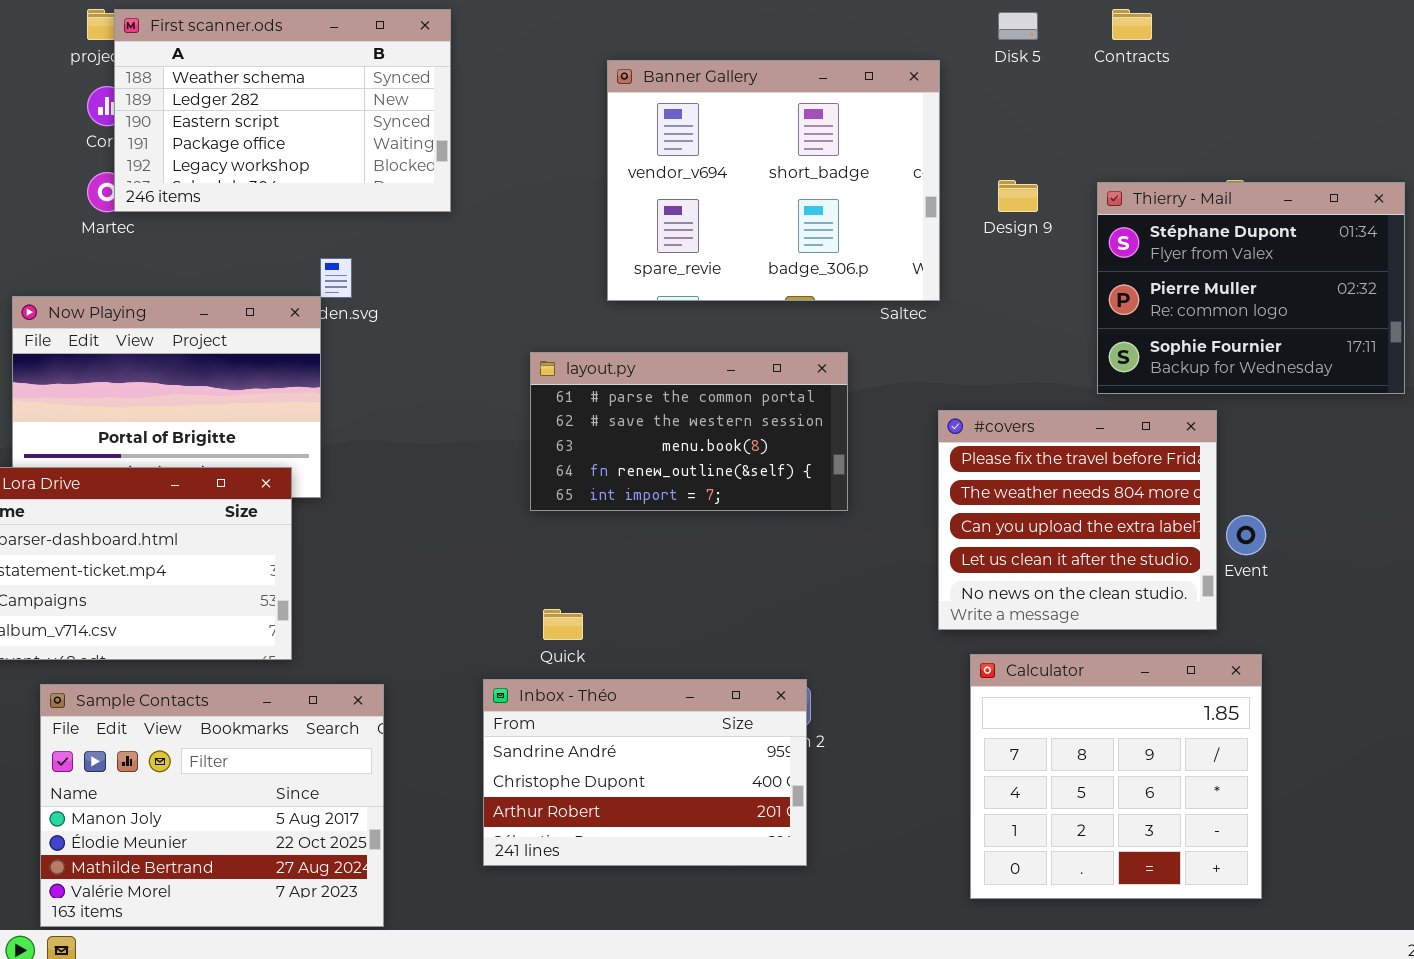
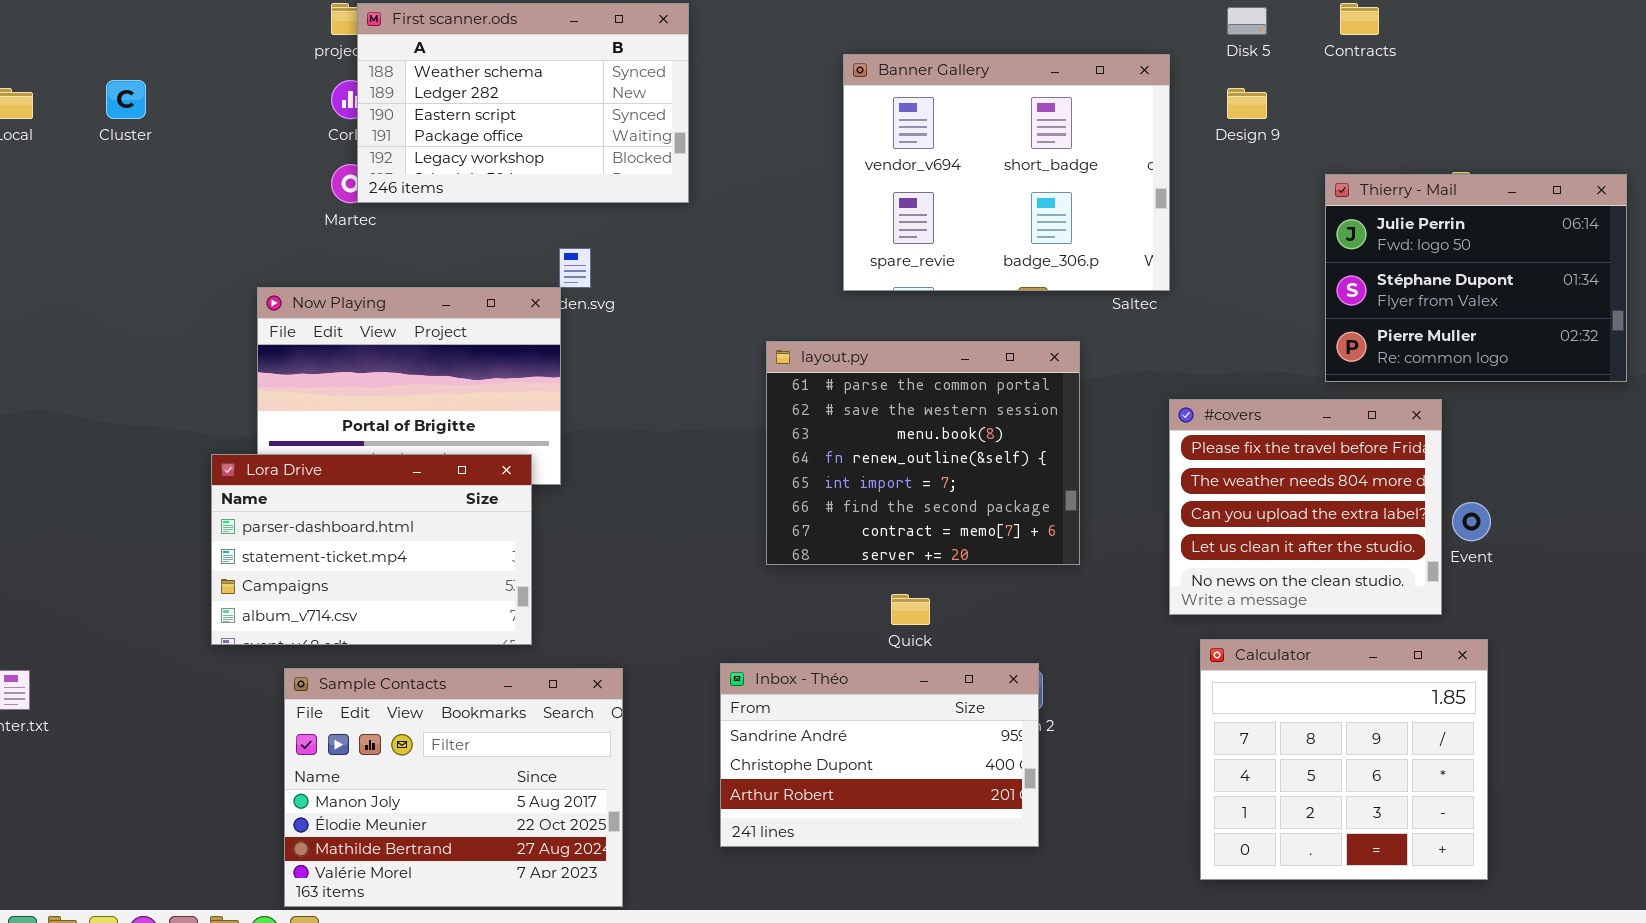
Design 9: [998,180,1038,212] -> [1227,88,1267,119], moved
Thierry - Mail: [1097,182,1405,394] -> [1325,174,1627,382], scrolled up 1 row
layout.py: [530,352,848,511] -> [766,341,1080,565], resized
Quick: [543,609,583,640] -> [891,594,930,625], moved

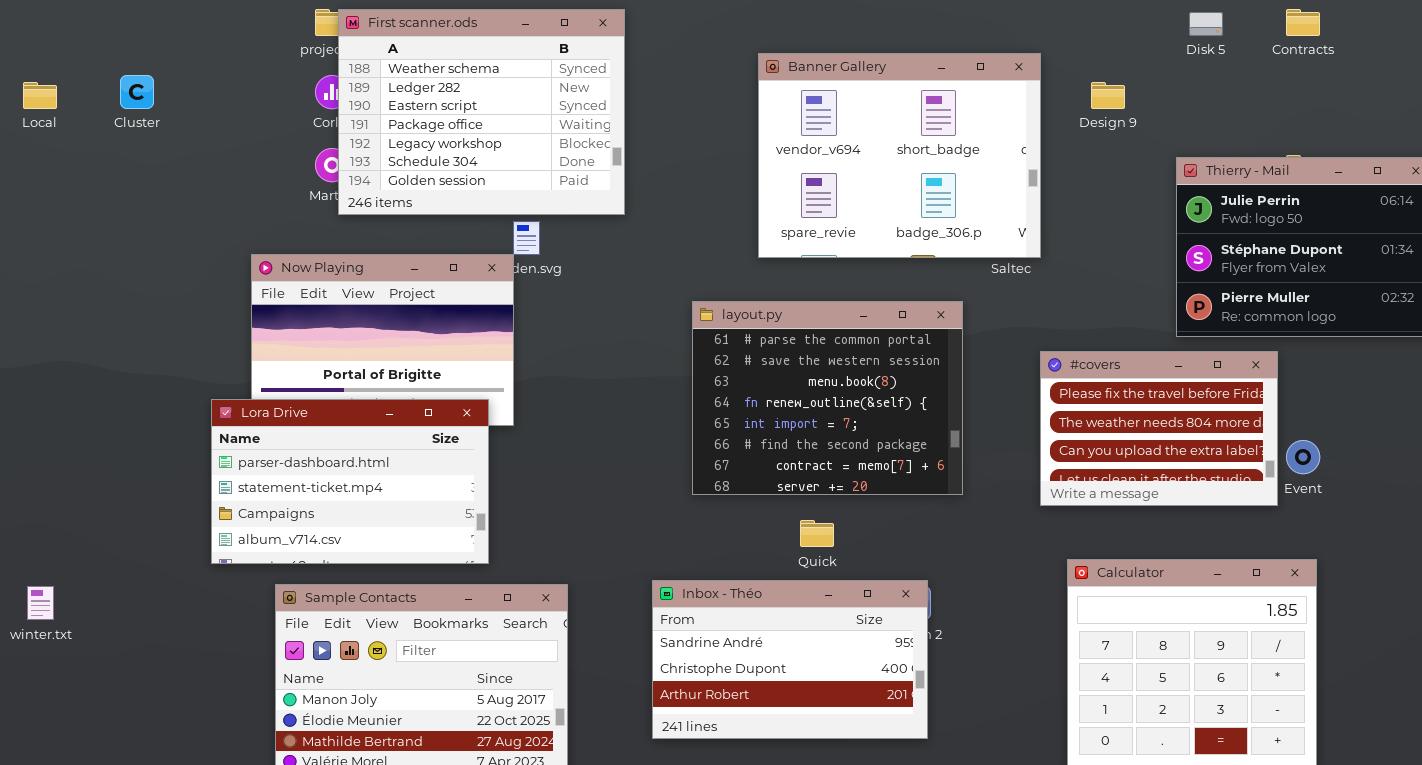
First scanner.ods: [357,3,689,203] -> [338,9,625,215], resized
Contracts: [1340,3,1379,35] -> [1286,9,1320,36], moved
Disk 5: [1227,7,1267,35] -> [1189,12,1223,36], moved
#covers: [1169,399,1442,615] -> [1040,351,1278,506], resized

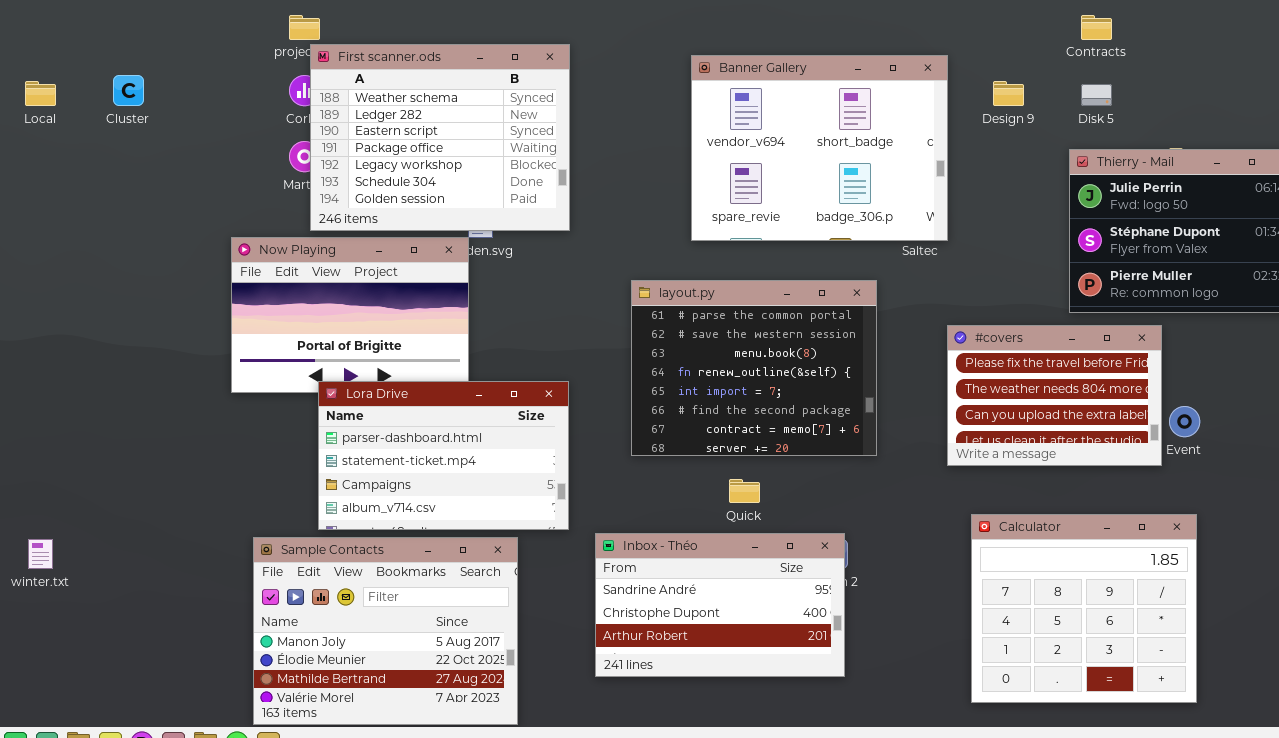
First scanner.ods: [338,9,625,215] -> [310,44,570,231], moved
Contracts: [1286,9,1320,36] -> [1081,15,1112,40], moved
Disk 5: [1189,12,1223,36] -> [1081,84,1112,106], moved
Lora Drive: [211,399,489,564] -> [318,381,569,530], moved

